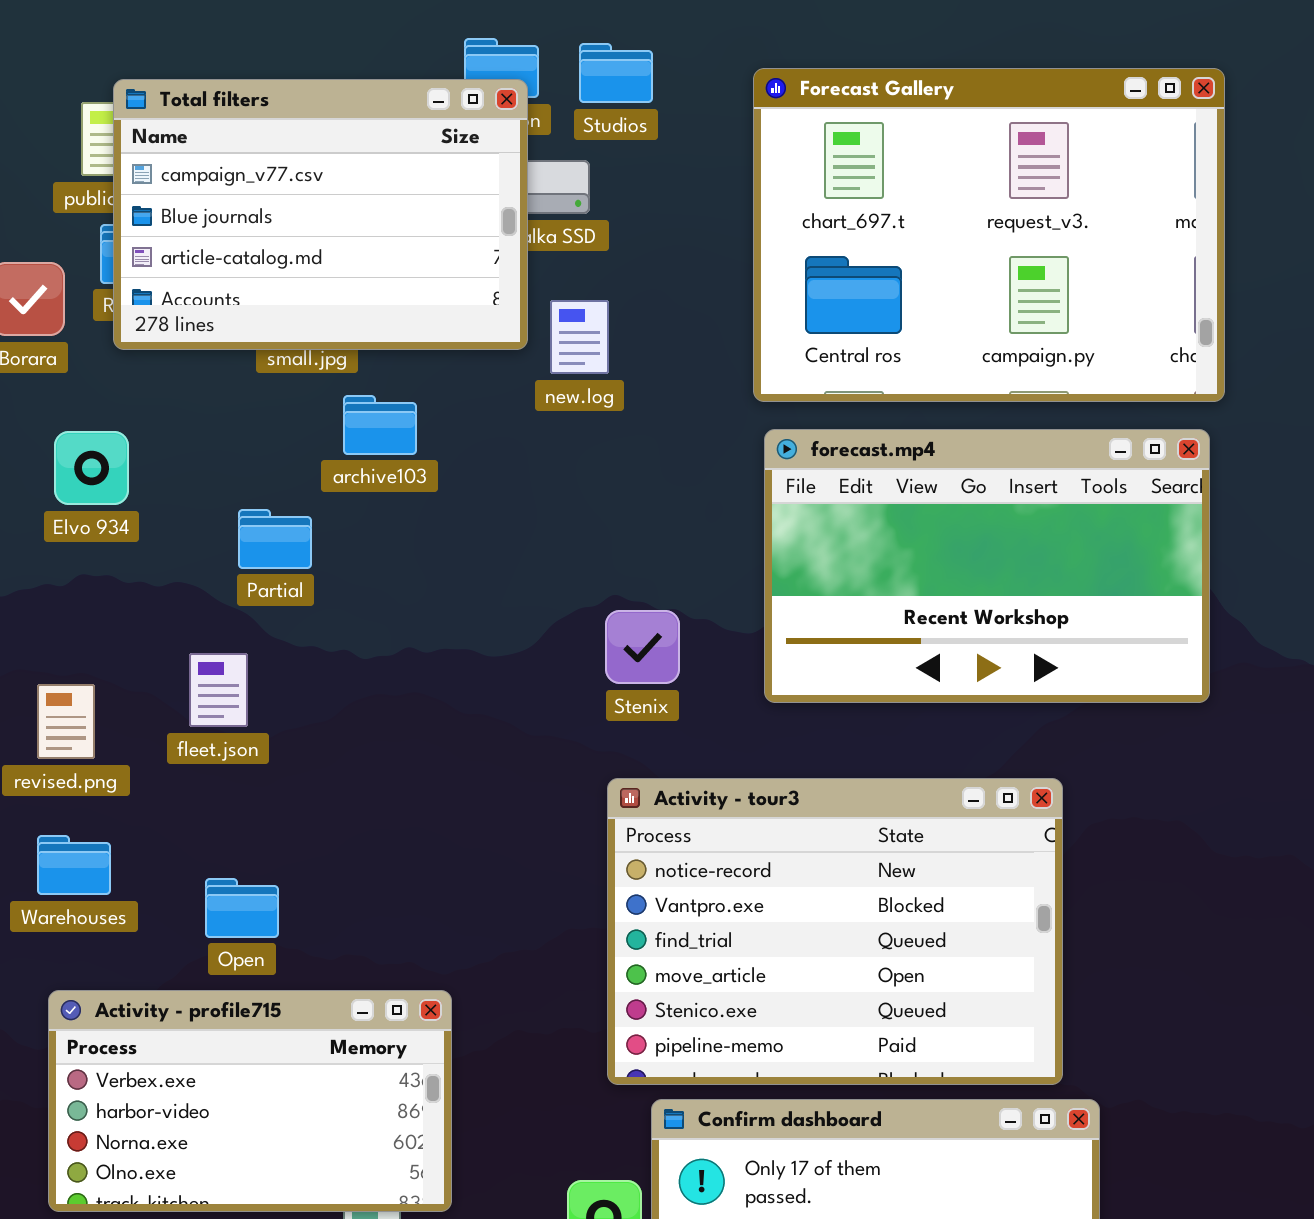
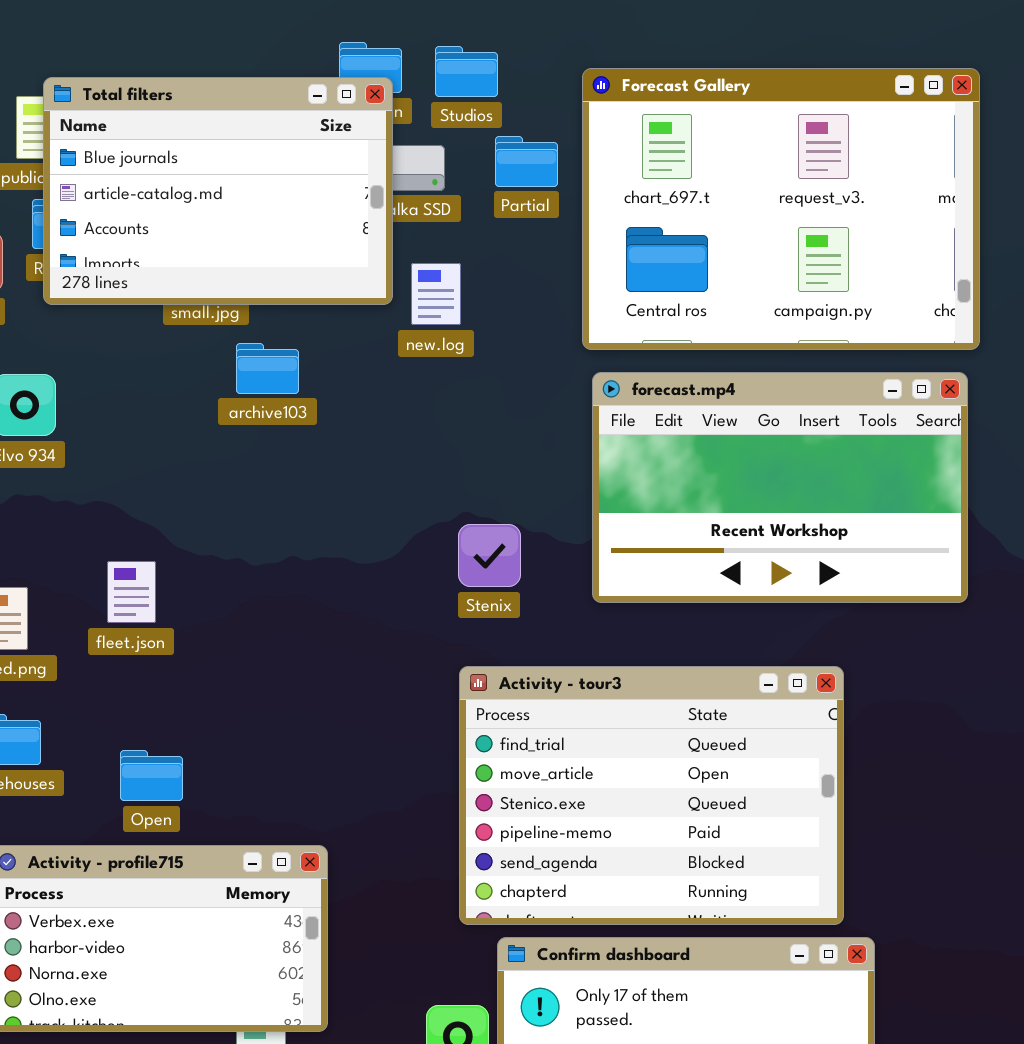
Total filters: [113,79,528,350] -> [43,77,393,305], scrolled down 1 row
Partial: [238,509,312,569] -> [495,136,558,187], moved
Activity - tour3: [607,778,1063,1085] -> [459,666,844,925], scrolled down 2 rows

